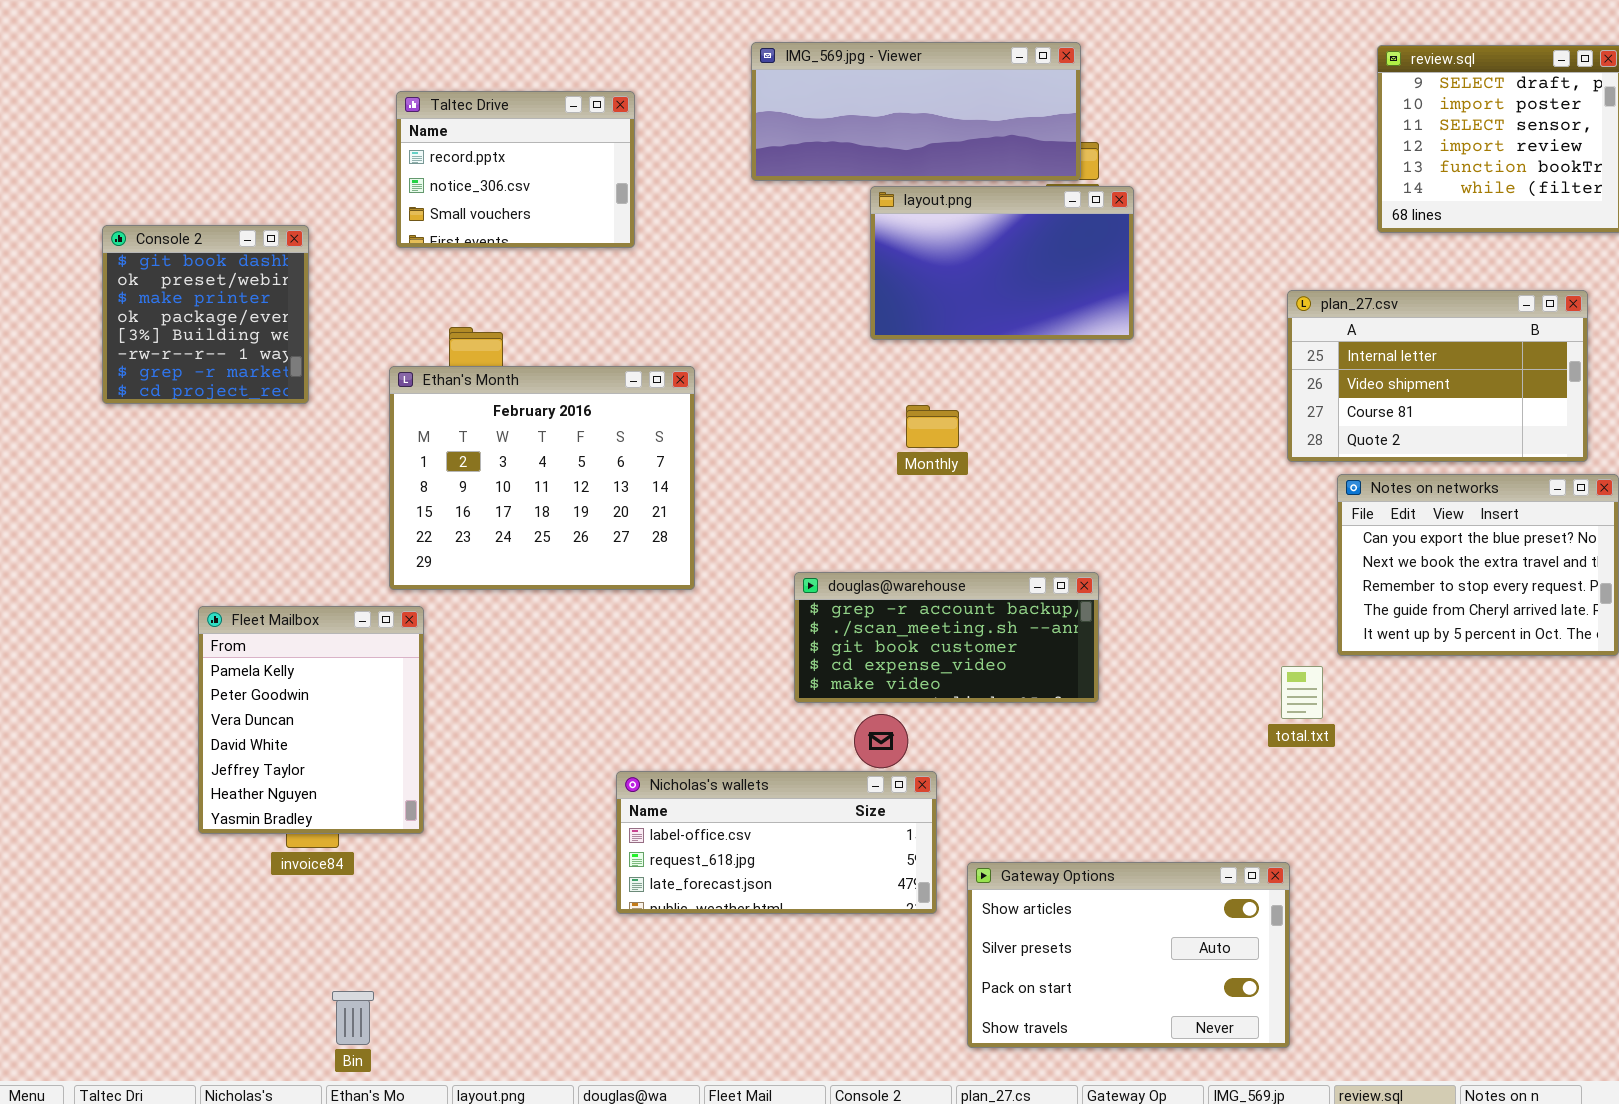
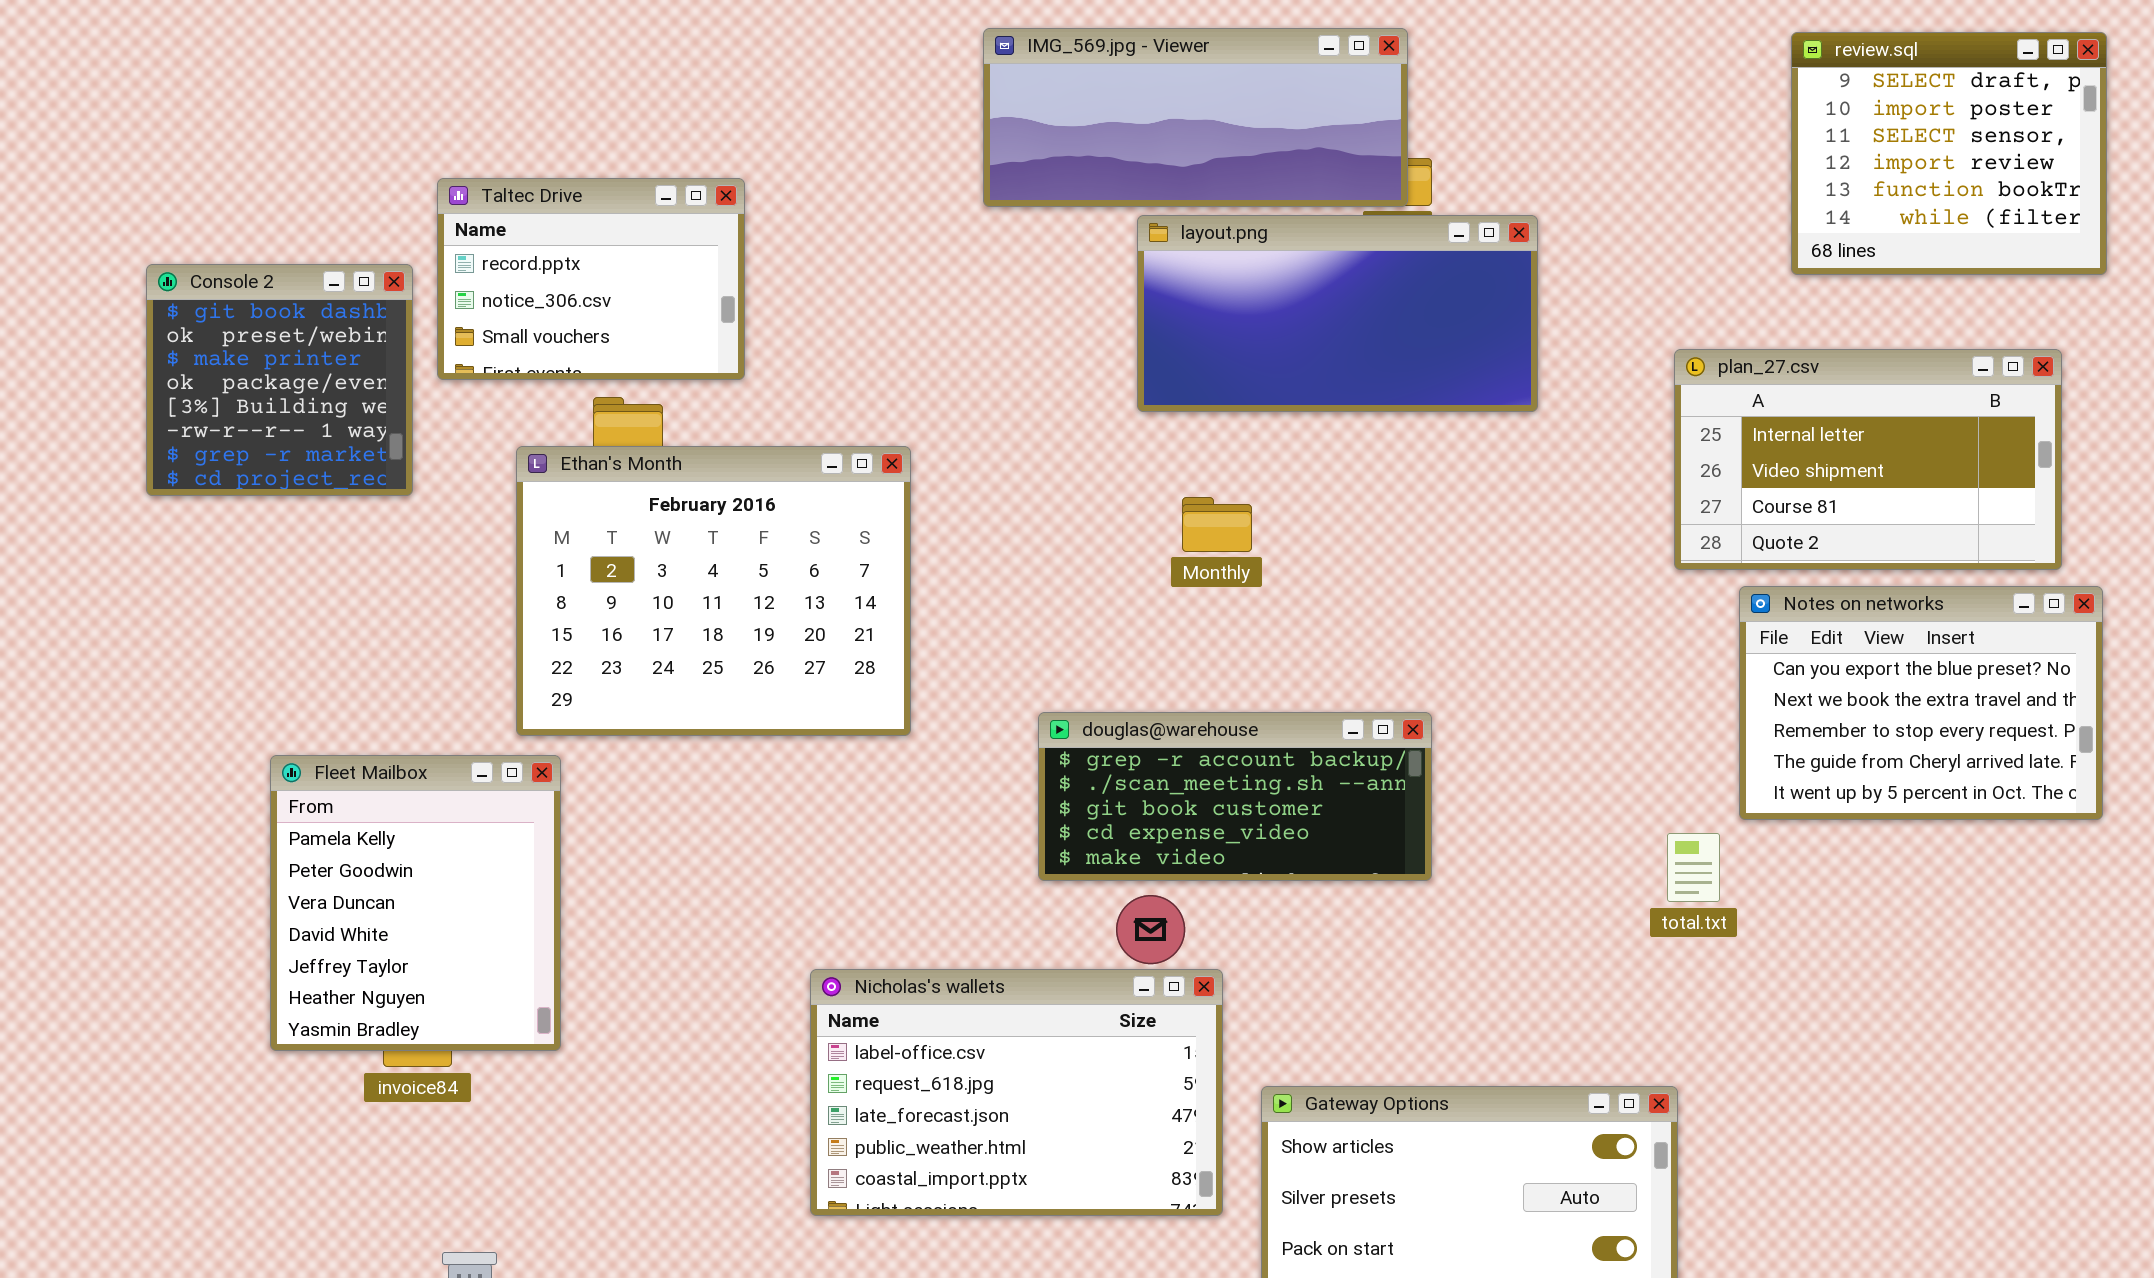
Taltec Drive: [396,91,635,248] -> [437,178,745,380], moved
layout.png: [870,186,1134,340] -> [1137,215,1538,412], resized
Nicholas's wallets: [616,771,937,914] -> [810,969,1223,1216], resized

